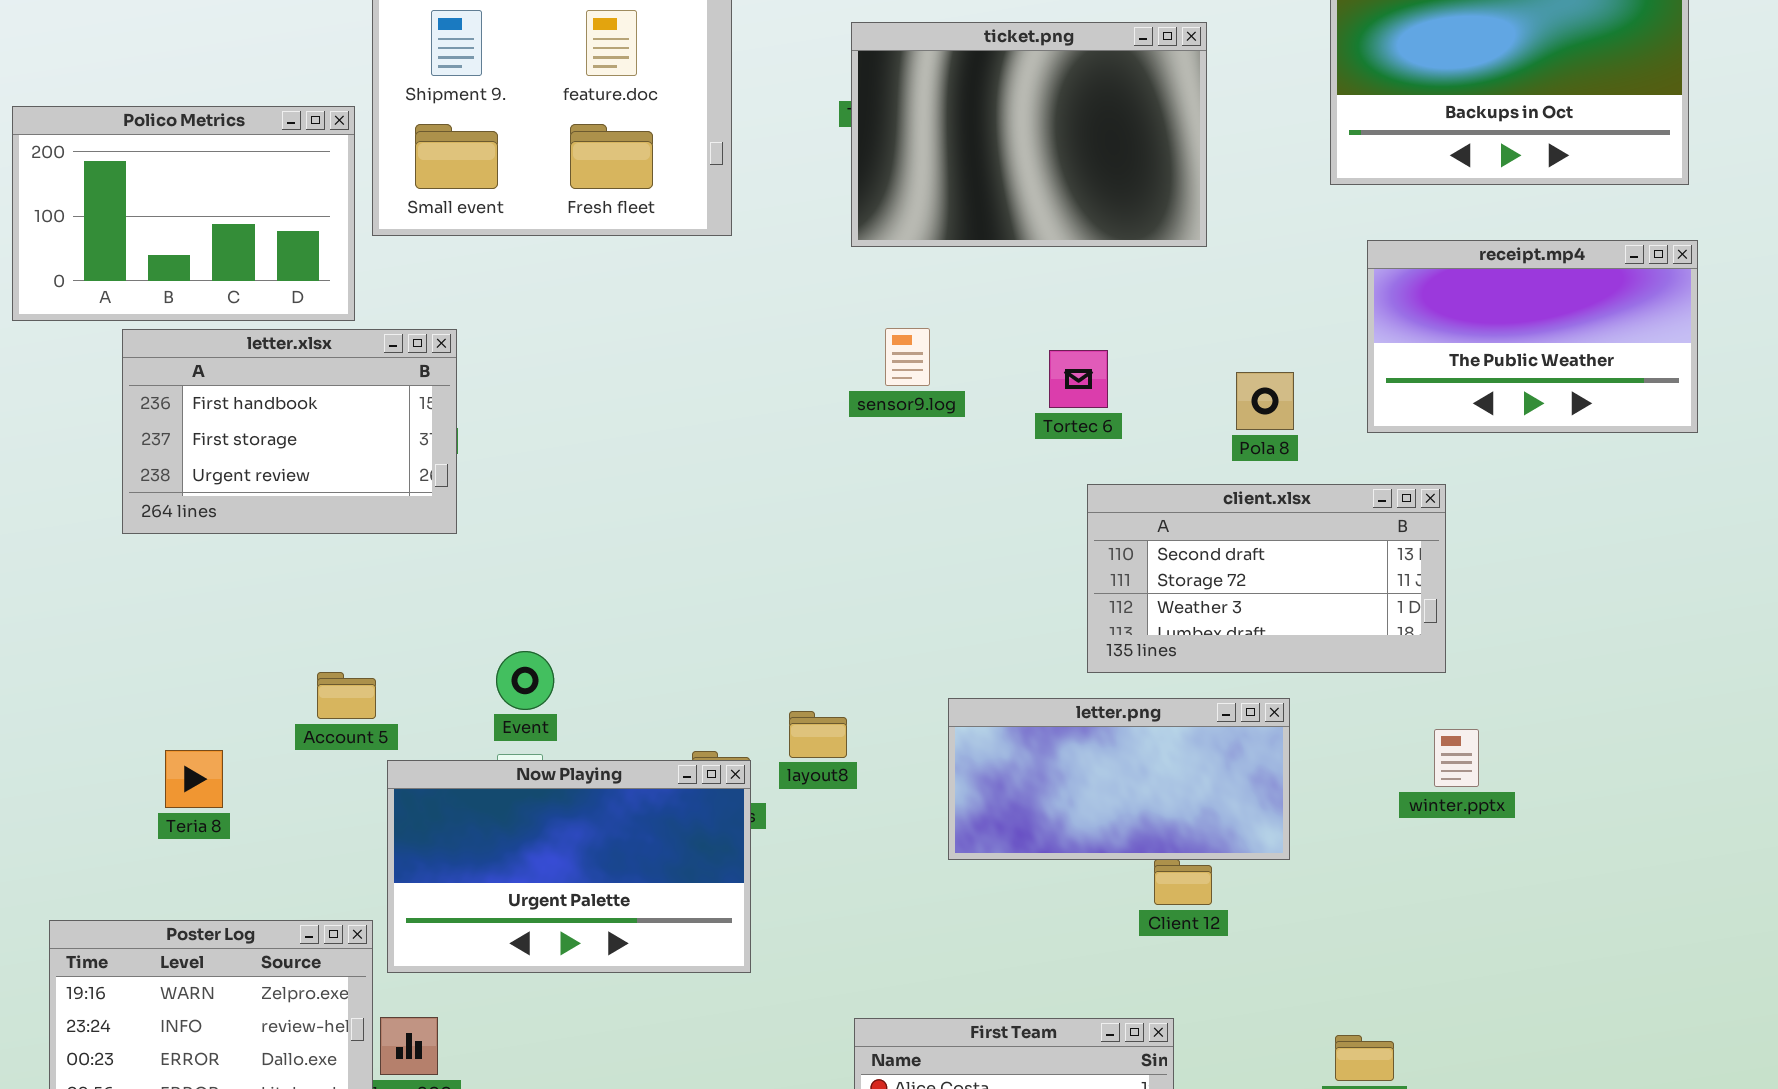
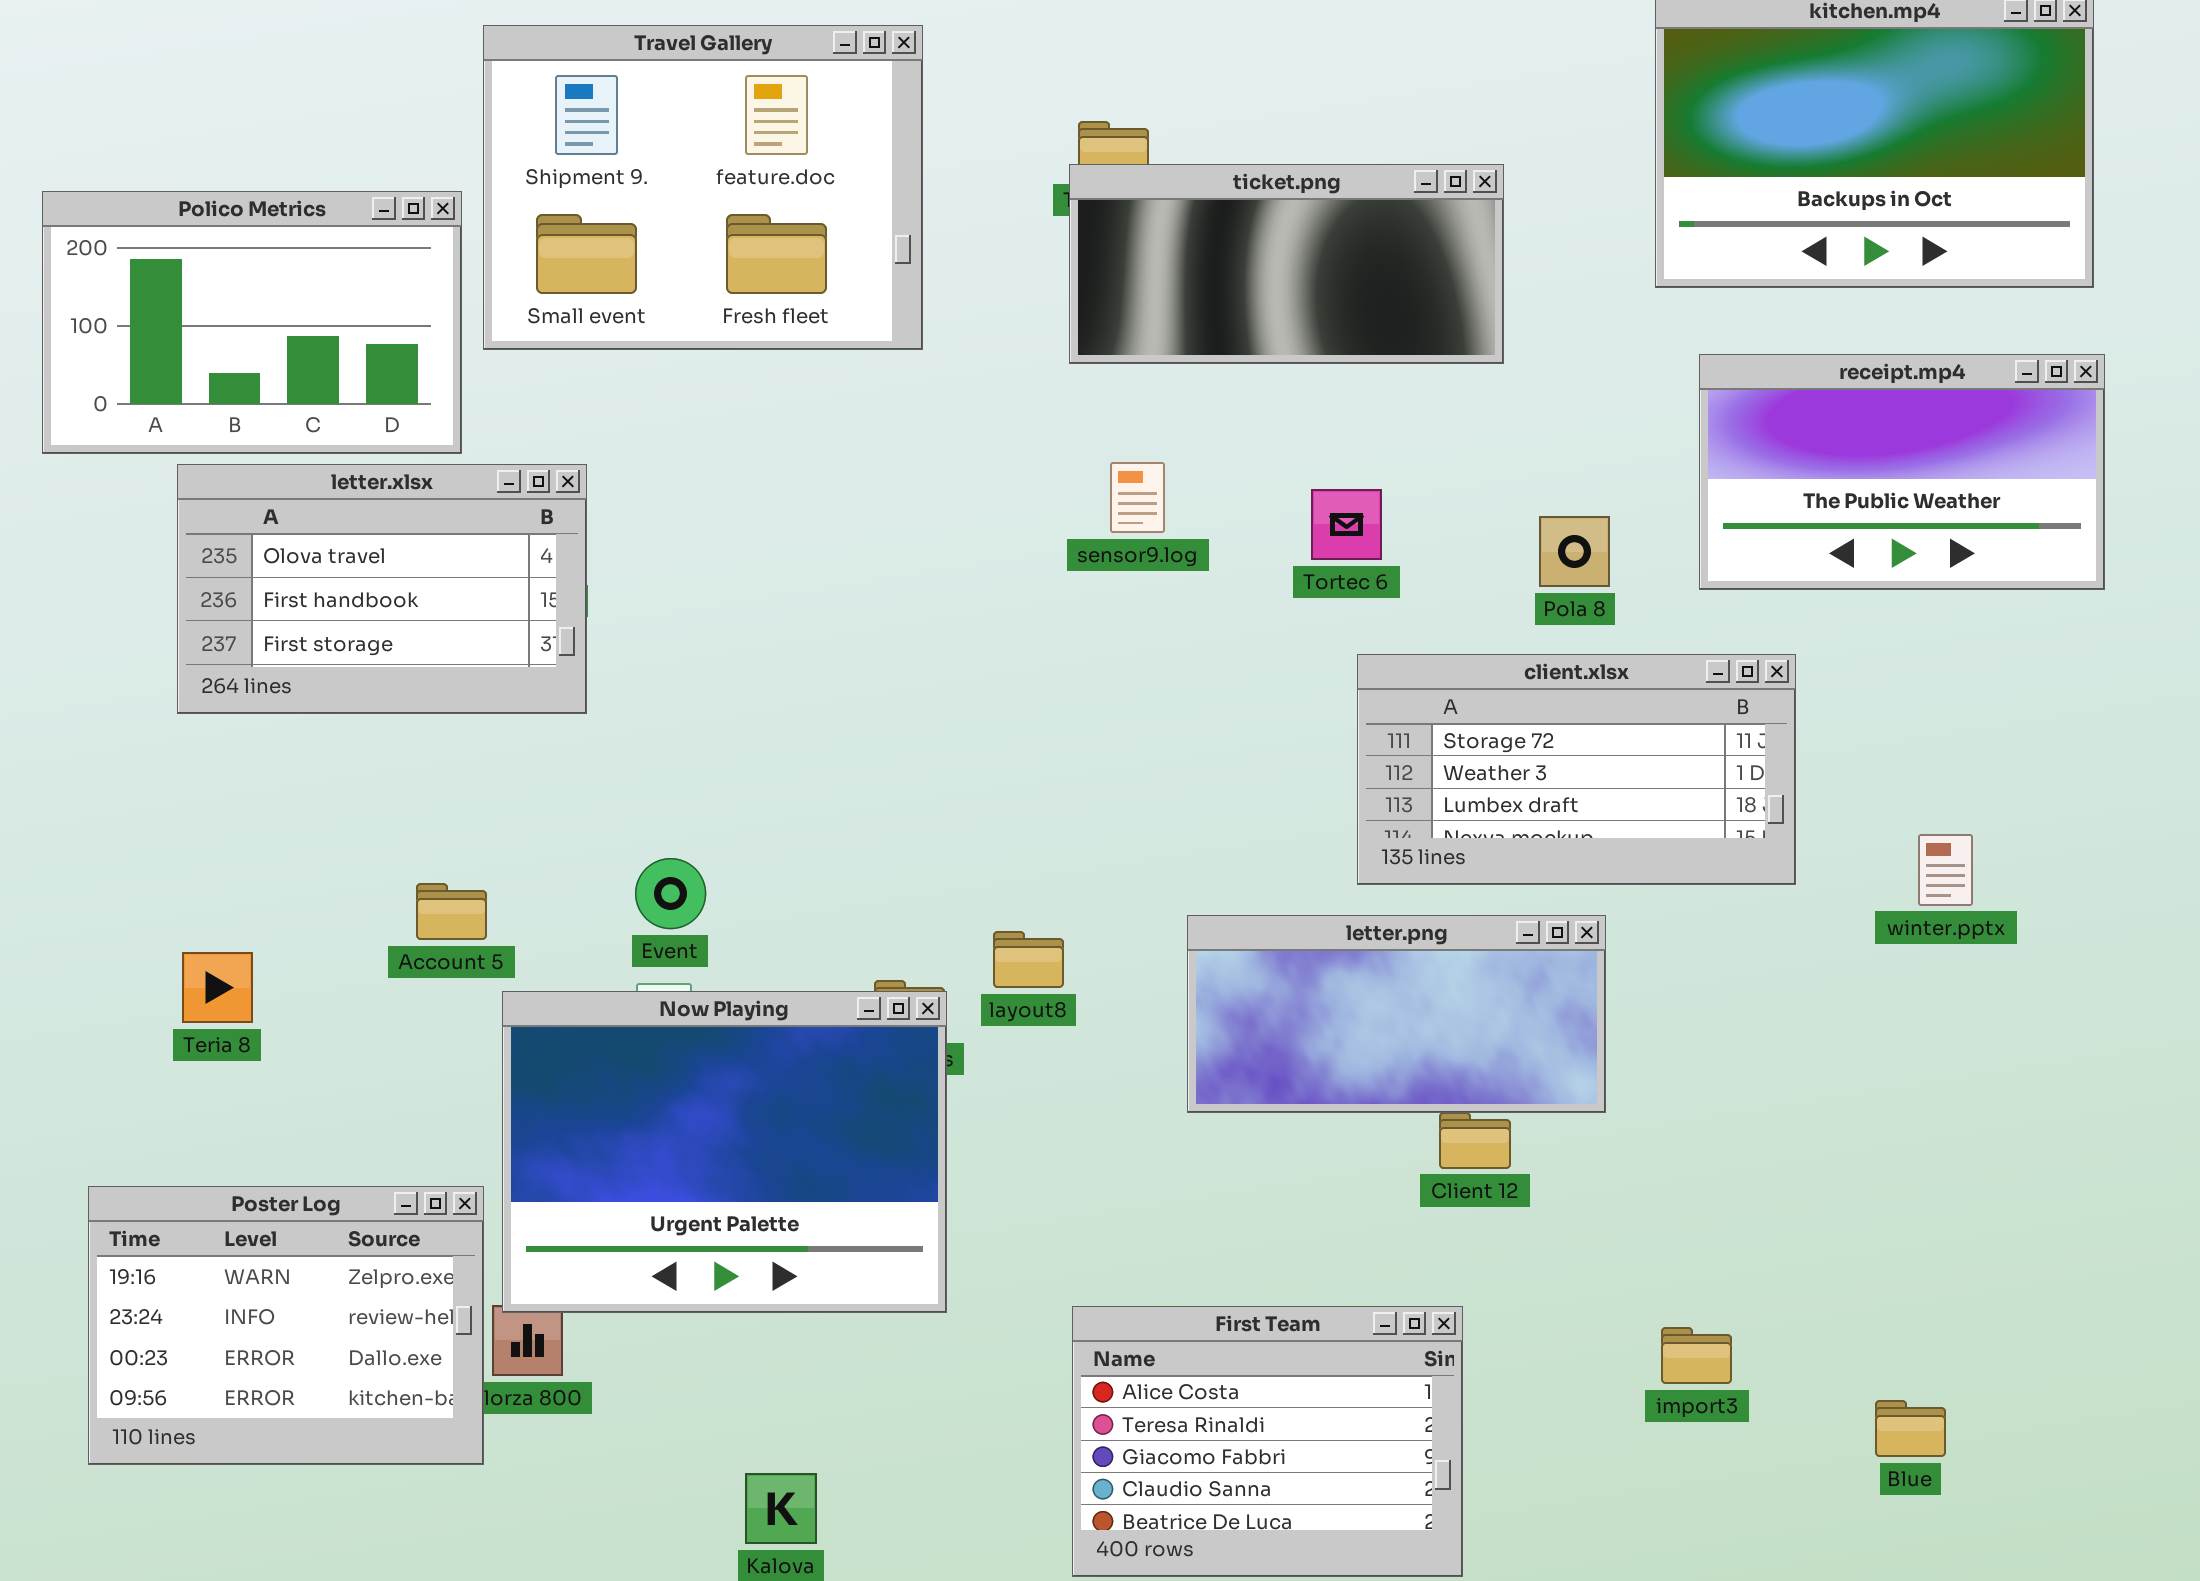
ticket.png: [851,22,1207,247] -> [1069,164,1504,364], resized
letter.xlsx: [122,329,457,534] -> [177,464,587,714], scrolled up 1 row
client.xlsx: [1087,484,1446,673] -> [1357,654,1796,885], scrolled down 1 row
winter.pptx: [1434,729,1479,787] -> [1918,834,1973,906], moved
Teria 8: [165,750,223,808] -> [182,952,253,1023], moved
Now Playing: [387,760,751,973] -> [502,991,947,1313], resized

